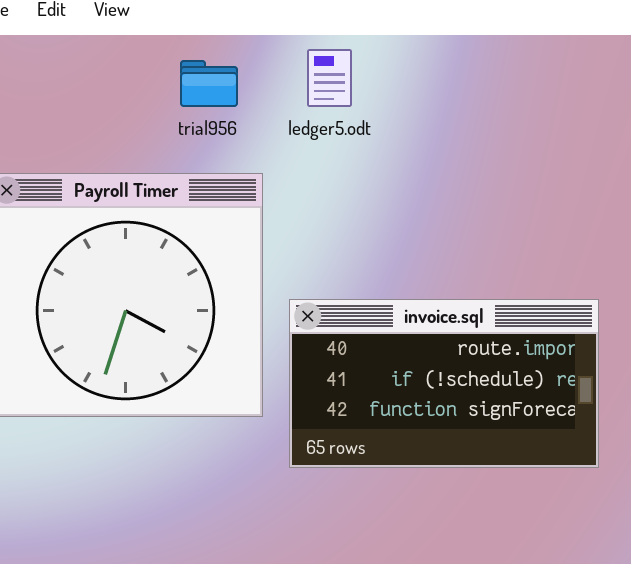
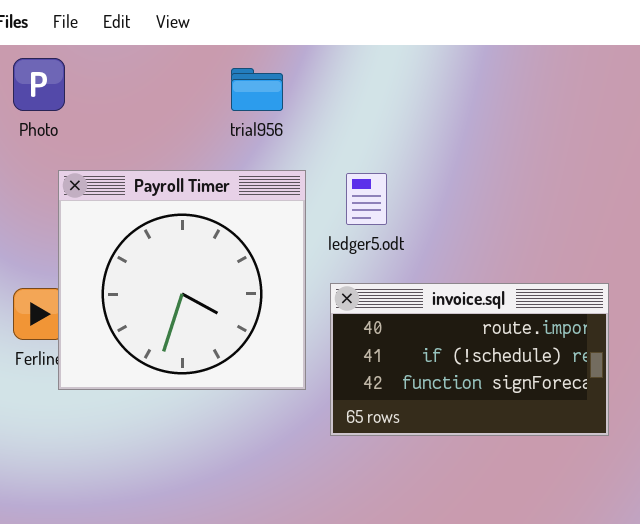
ledger5.odt: [307,49,352,107] -> [346,173,387,225], moved

